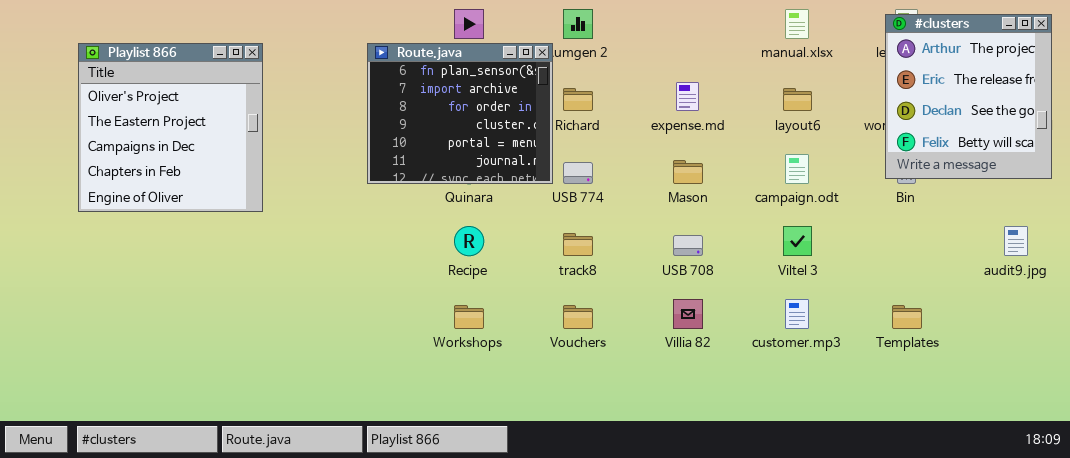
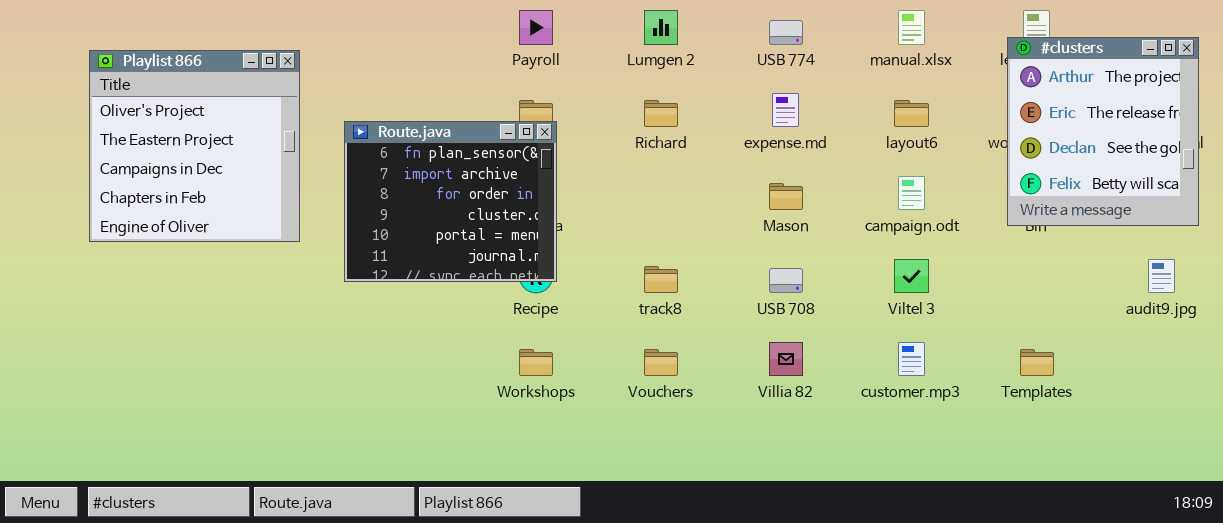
#clusters: [885,14,1052,179] -> [1007,37,1199,226], moved
Route.java: [367,43,553,184] -> [344,121,557,282], moved
USB 774: [563,162,593,184] -> [769,20,803,45], moved

